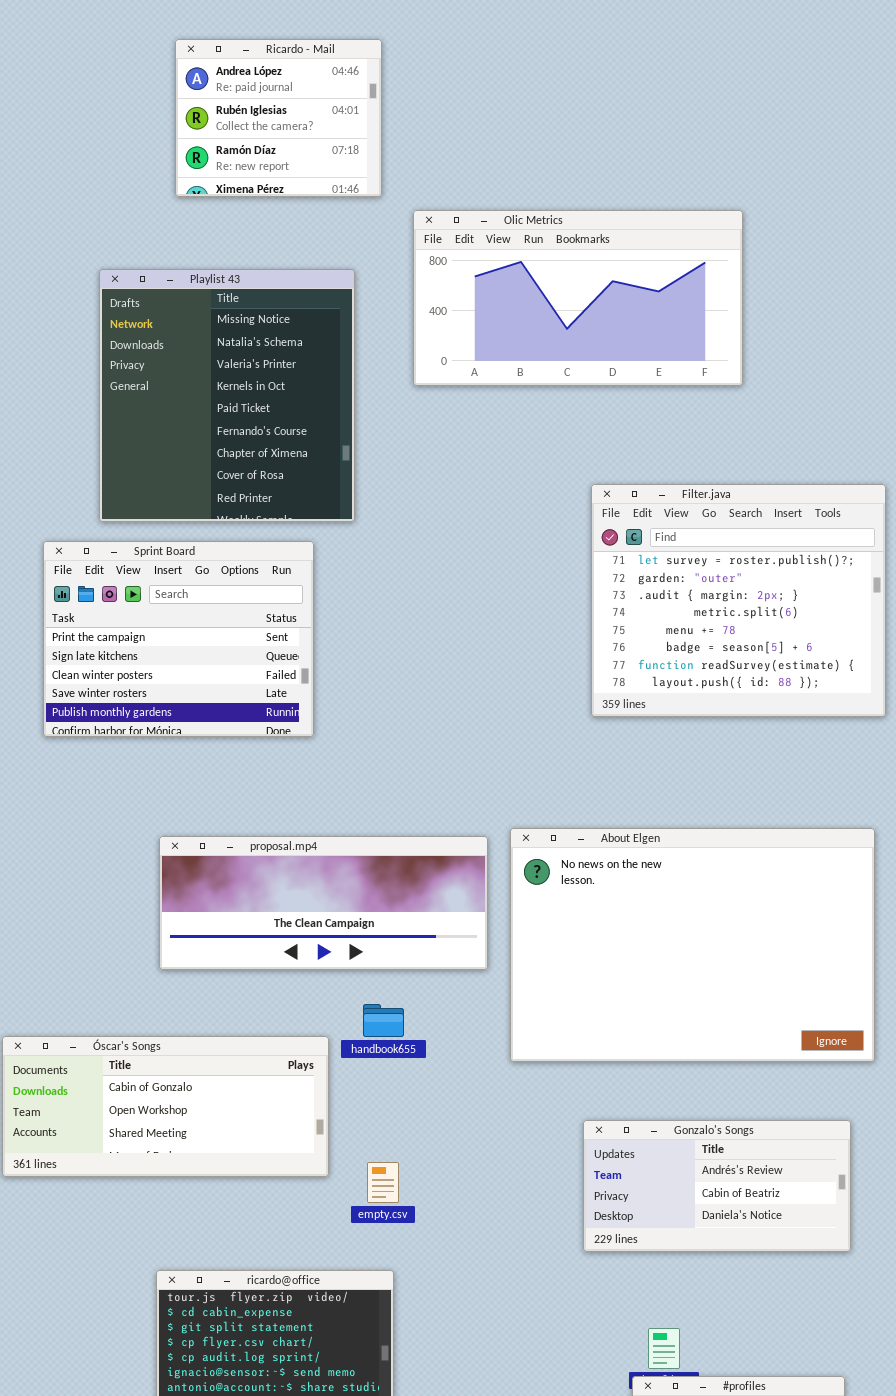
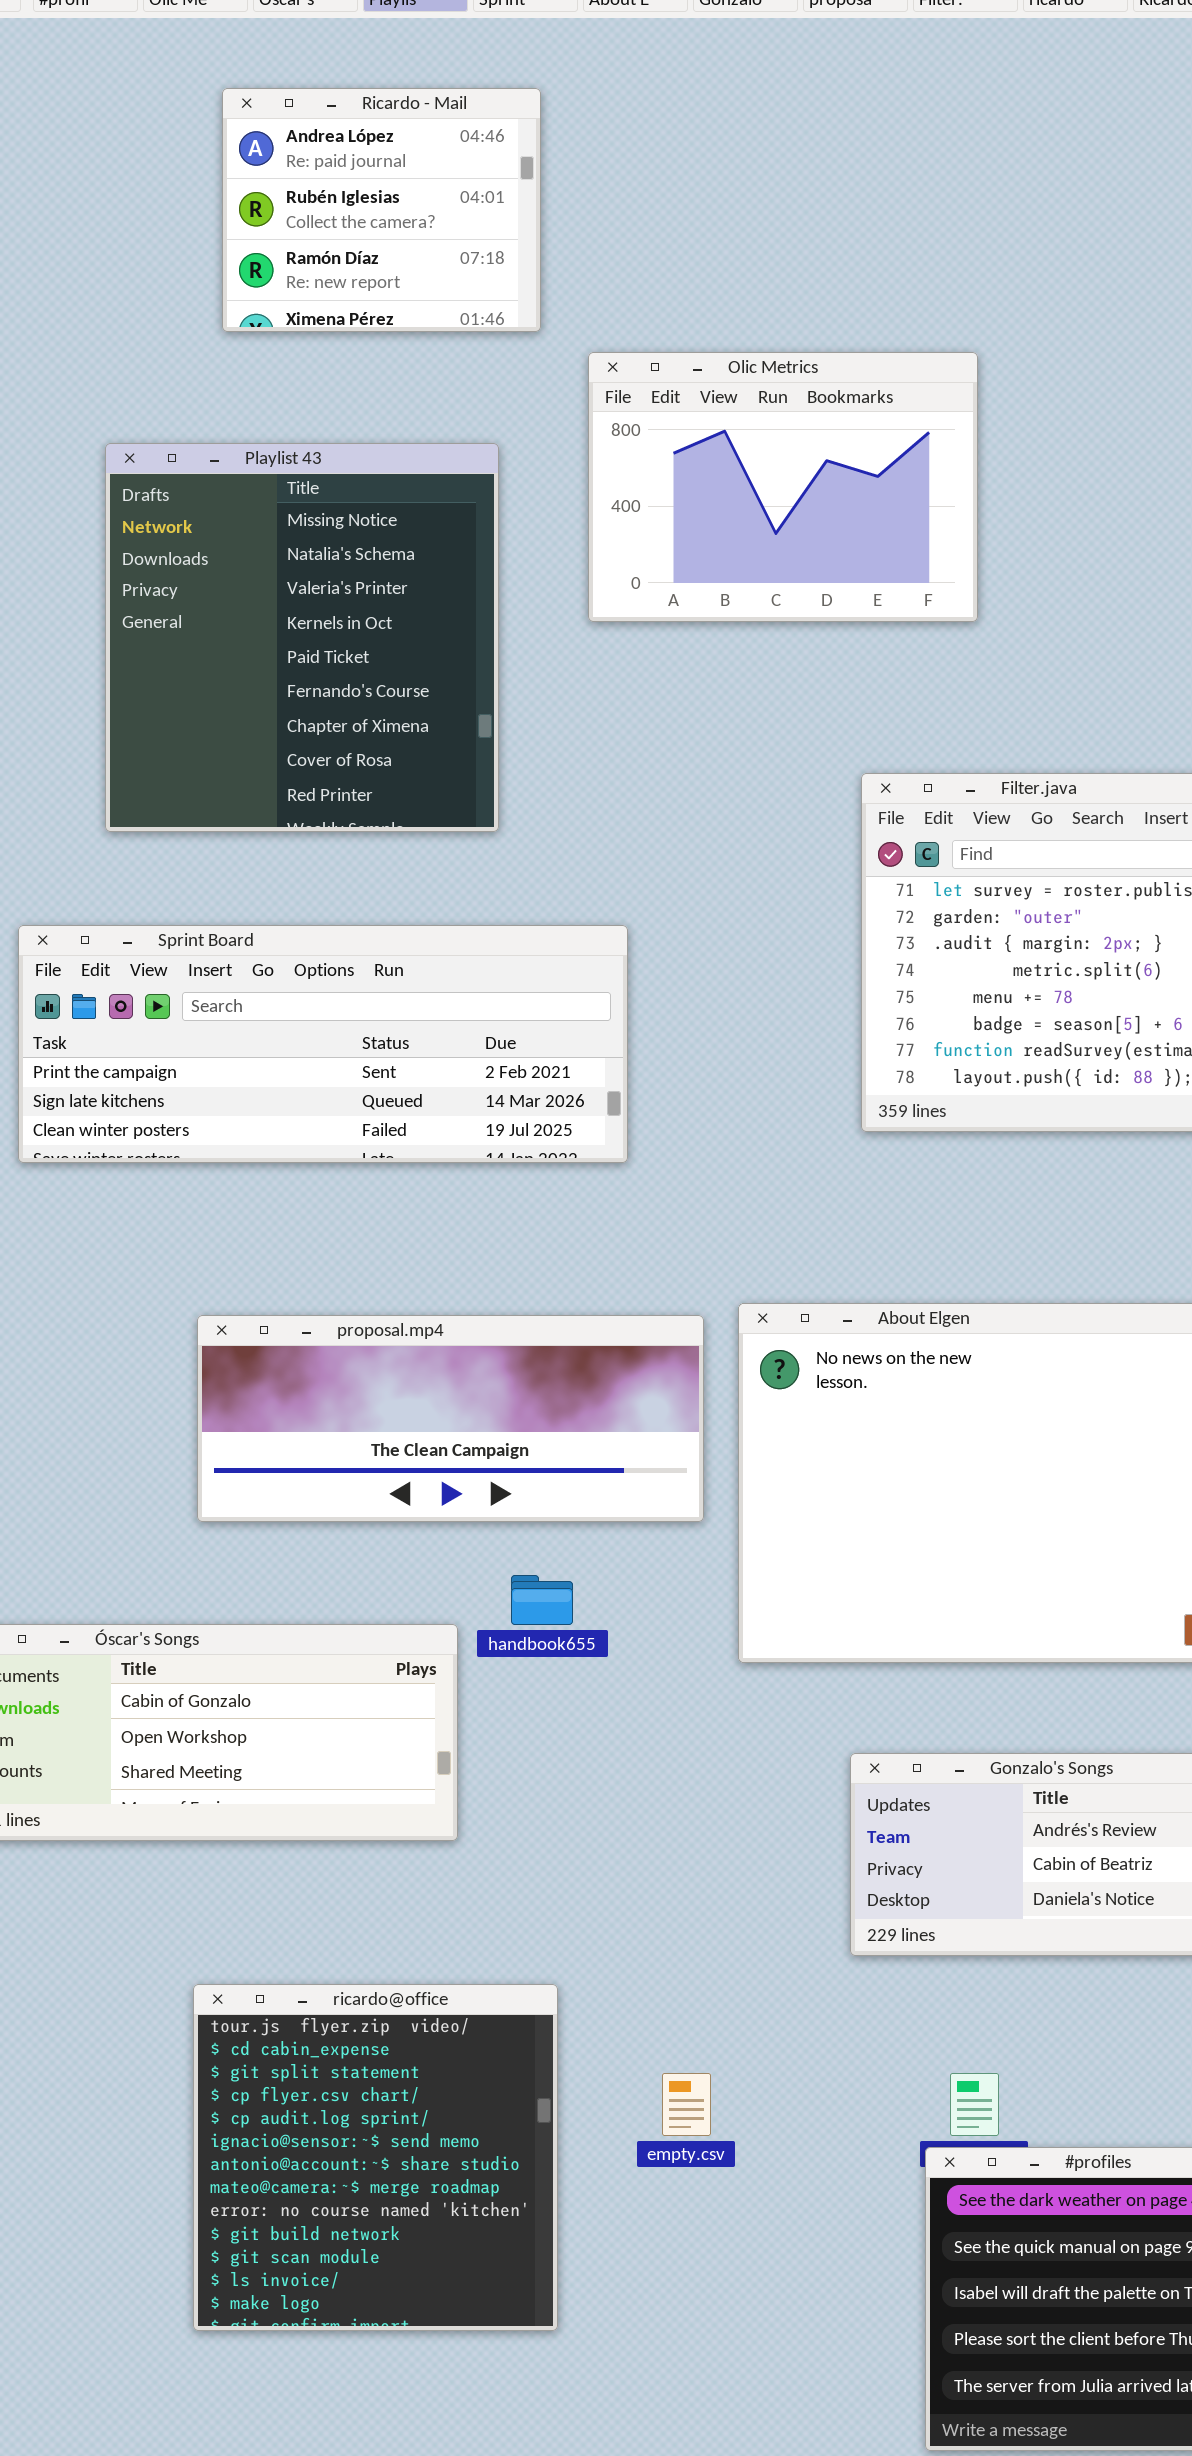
Olic Metrics: [413,210,743,386] -> [588,352,978,622], resized
Sprint Board: [43,541,314,737] -> [18,925,628,1163], resized
empty.csv: [367,1162,399,1203] -> [662,2073,711,2136], moved

